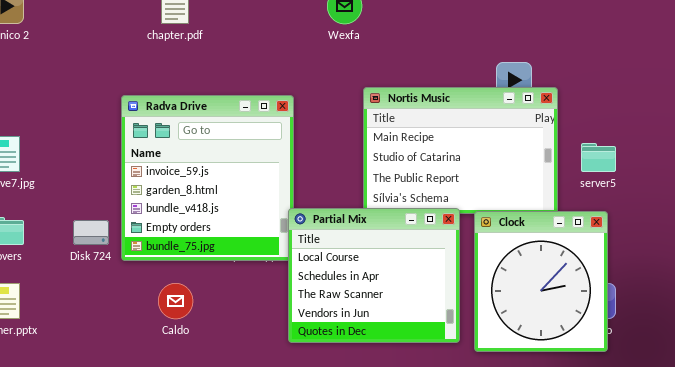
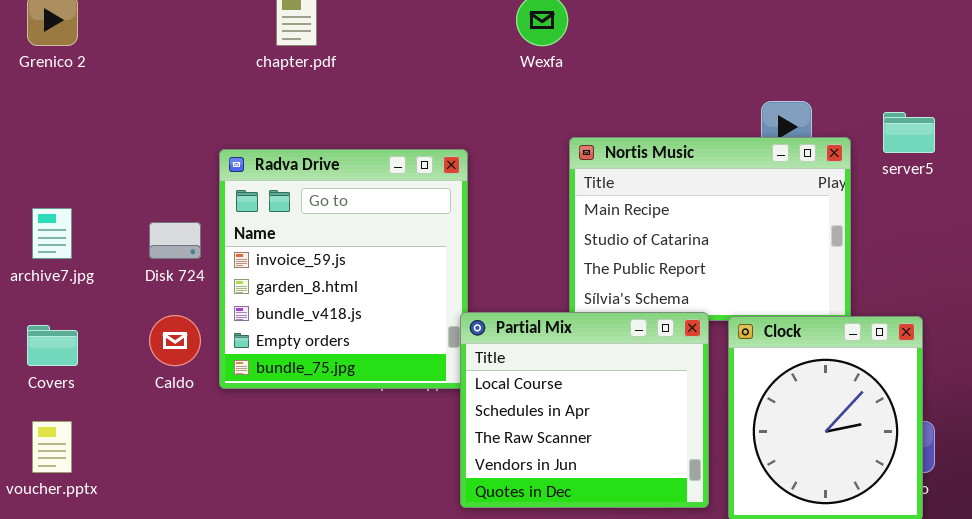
server5: [581,143,616,172] -> [883,112,935,153], moved
Disk 724: [73,220,109,245] -> [149,222,201,259], moved
Caldo: [158,283,193,319] -> [149,315,201,366], moved

